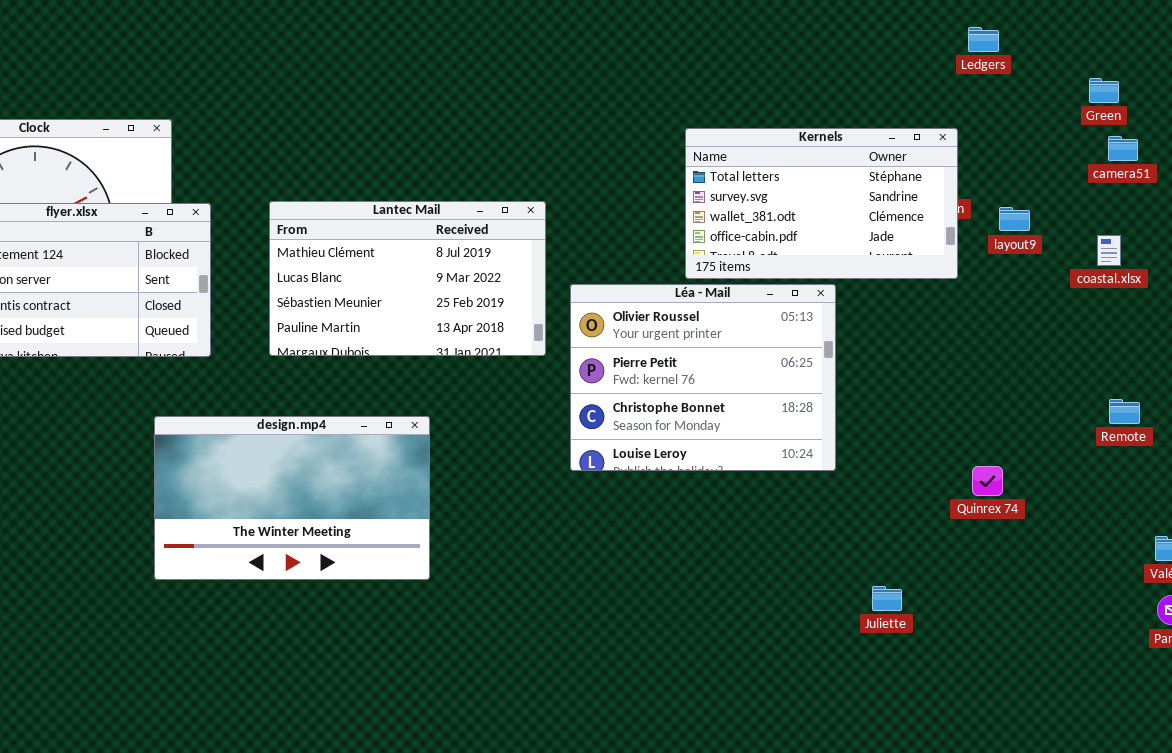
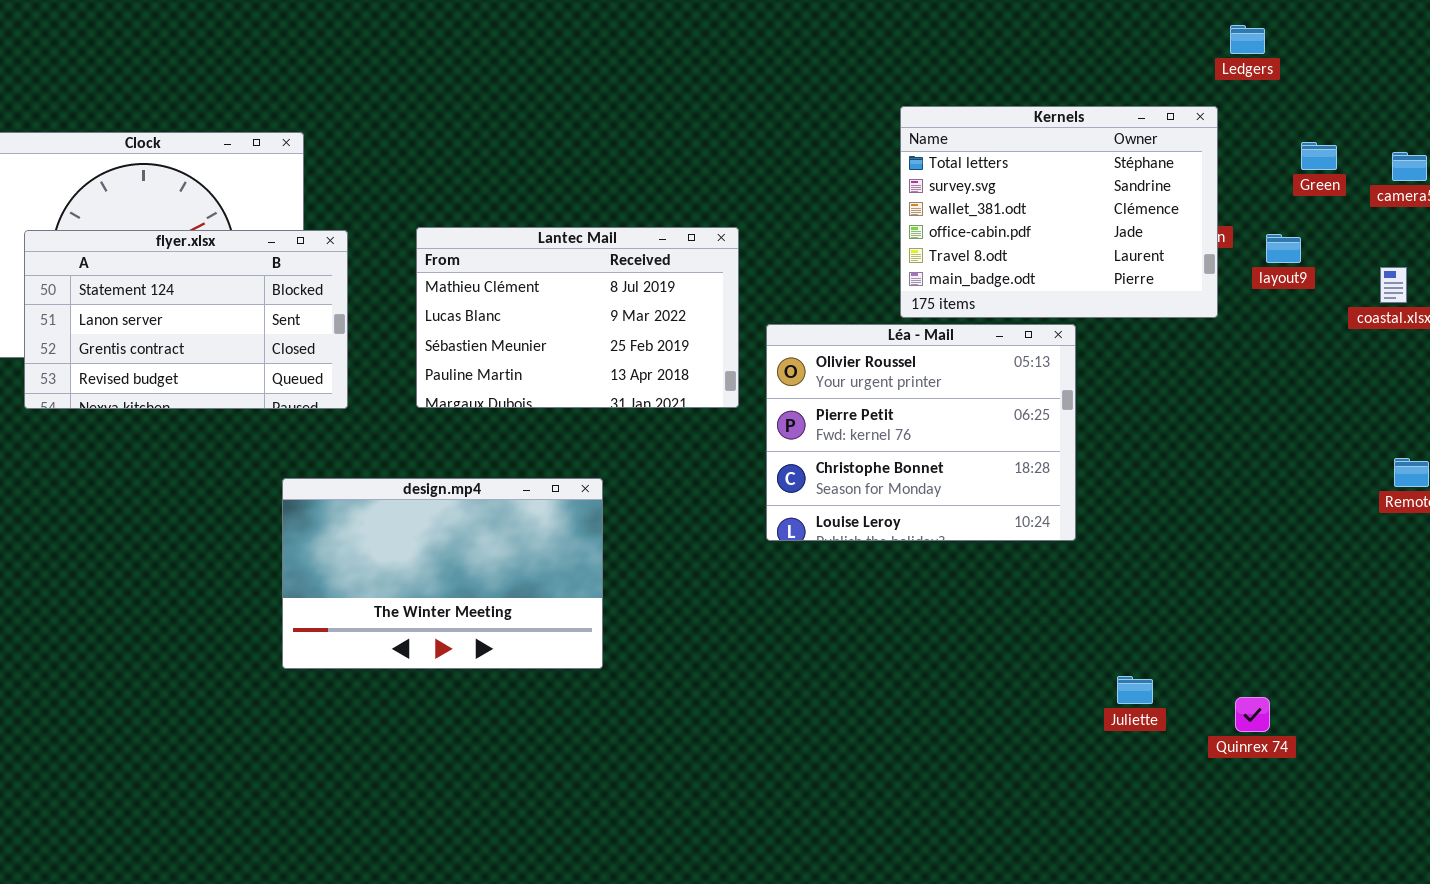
Green: [1089,78,1119,103] -> [1301,142,1337,170], moved
Kernels: [685,128,958,279] -> [900,106,1218,318], resized
Quinrex 74: [972,466,1003,496] -> [1235,697,1270,732], moved

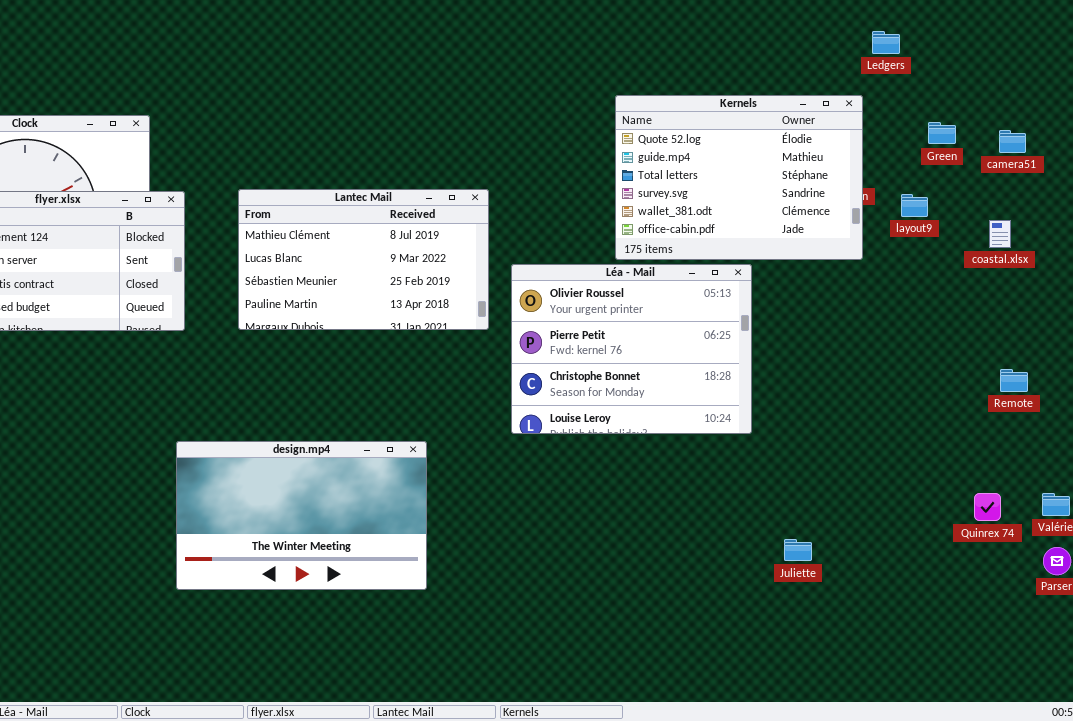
Kernels: [900,106,1218,318] -> [615,95,863,260], scrolled up 2 rows
design.mp4: [282,478,603,669] -> [176,441,427,590], moved
Quinrex 74: [1235,697,1270,732] -> [974,493,1001,521], moved

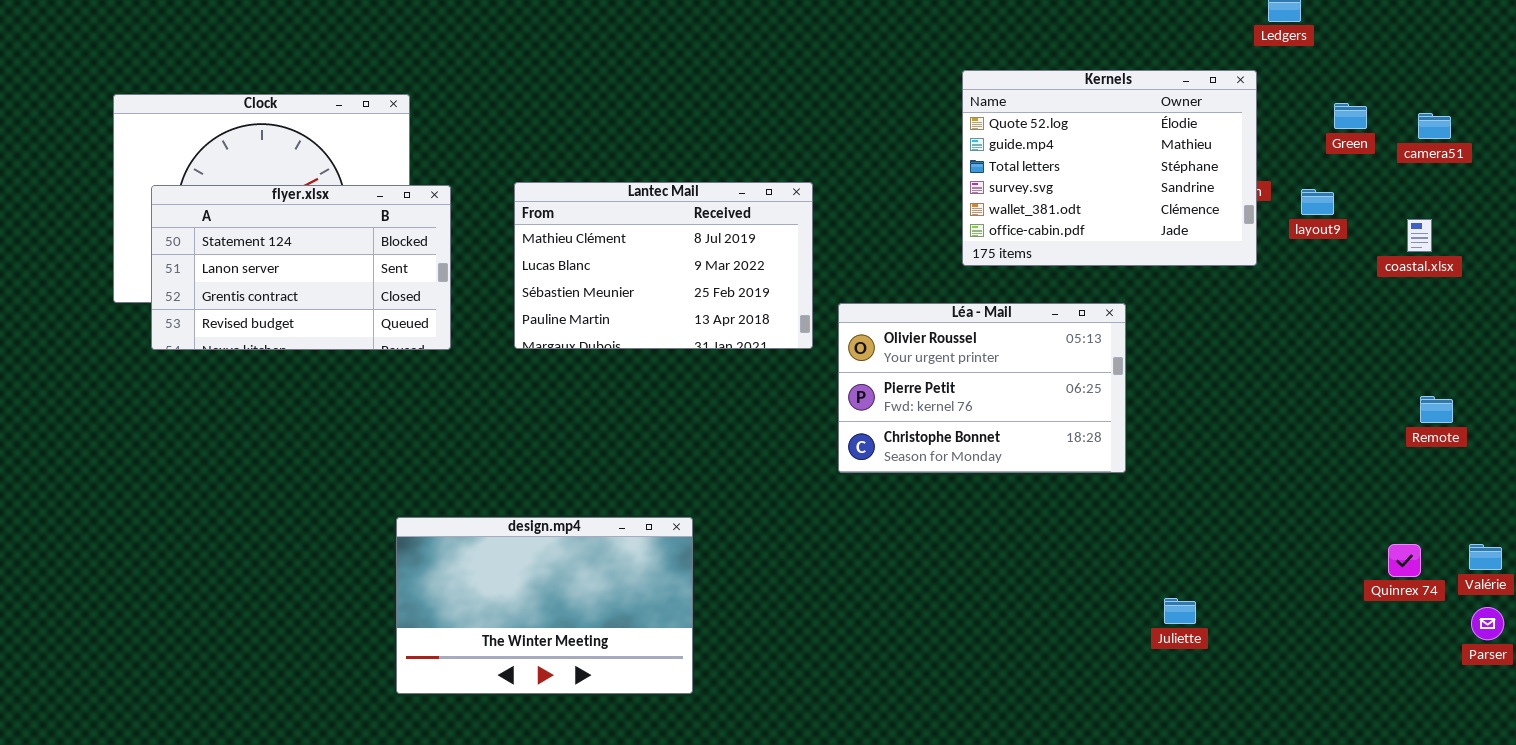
Léa - Mail: [511,264,752,434] -> [838,303,1126,473], resized
design.mp4: [176,441,427,590] -> [396,517,693,694], moved

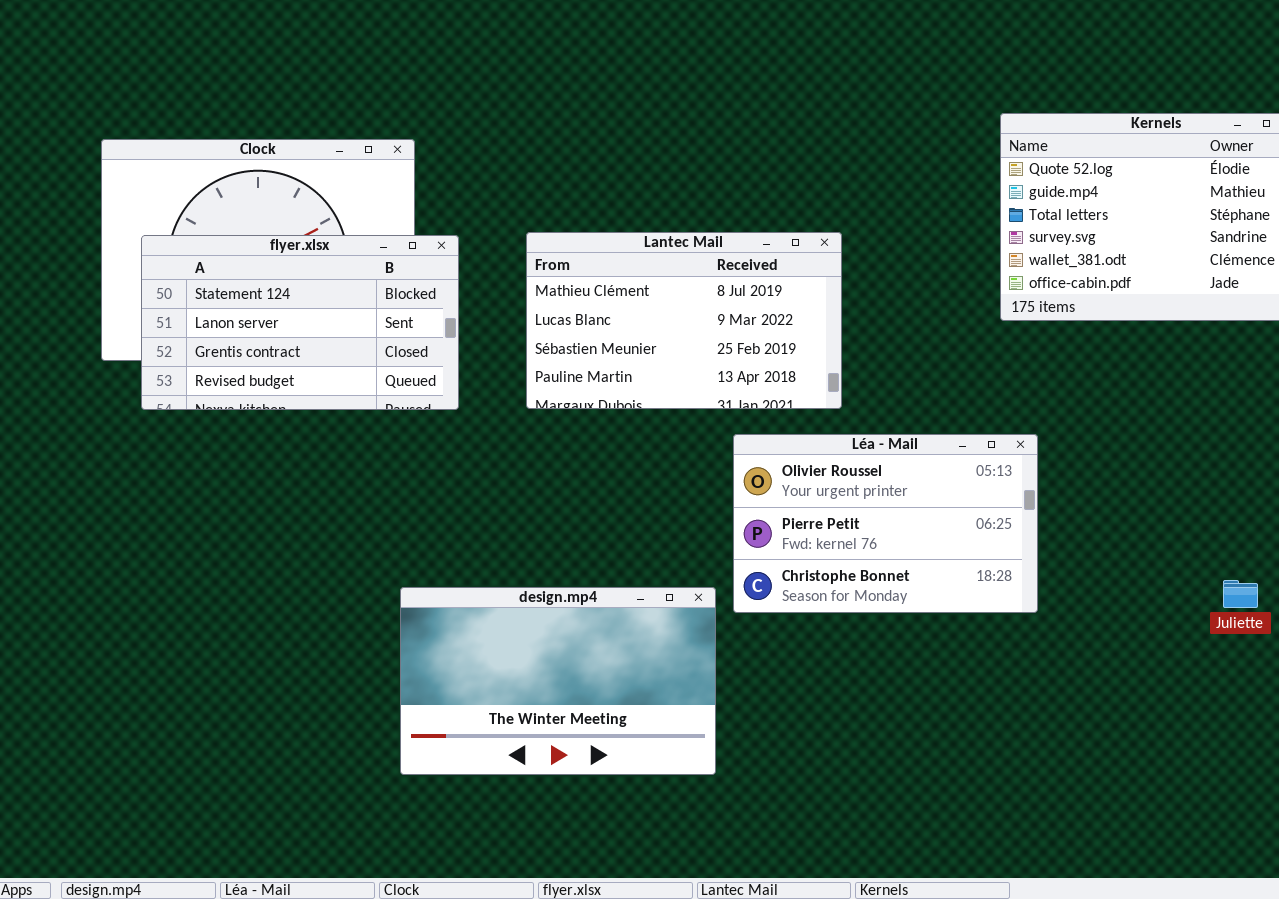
Léa - Mail: [838,303,1126,473] -> [733,434,1038,613], moved
Juliette: [1164,598,1196,624] -> [1223,580,1258,608], moved

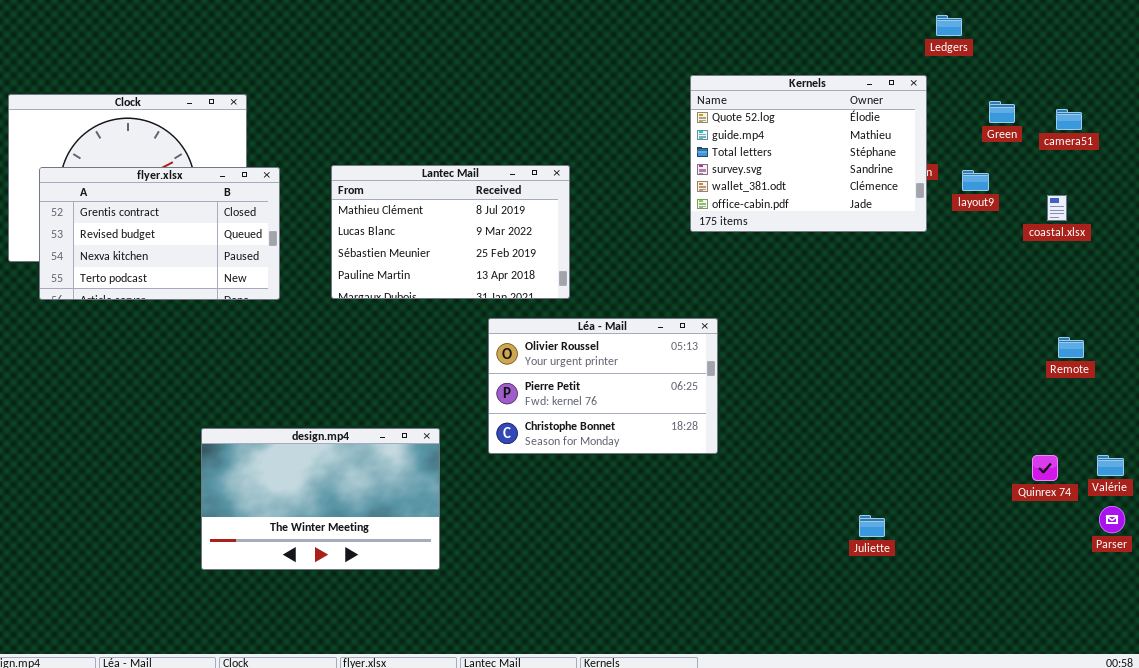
flyer.xlsx: [141,235,459,410] -> [39,167,280,300], scrolled down 2 rows
Juliette: [1223,580,1258,608] -> [859,515,885,537], moved
design.mp4: [400,587,716,775] -> [201,428,440,570], moved

